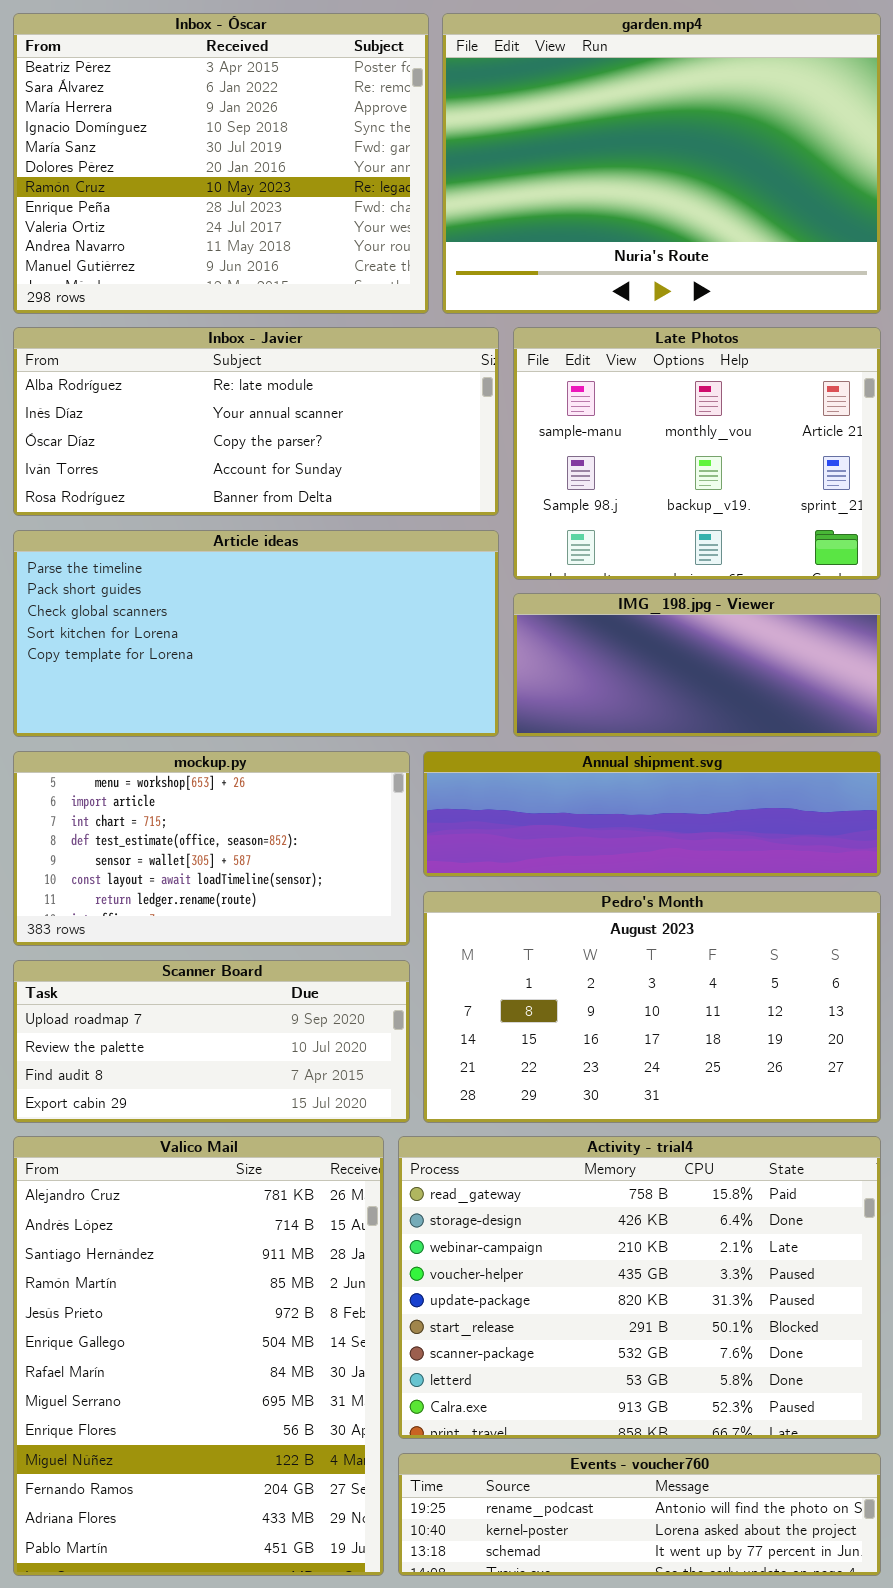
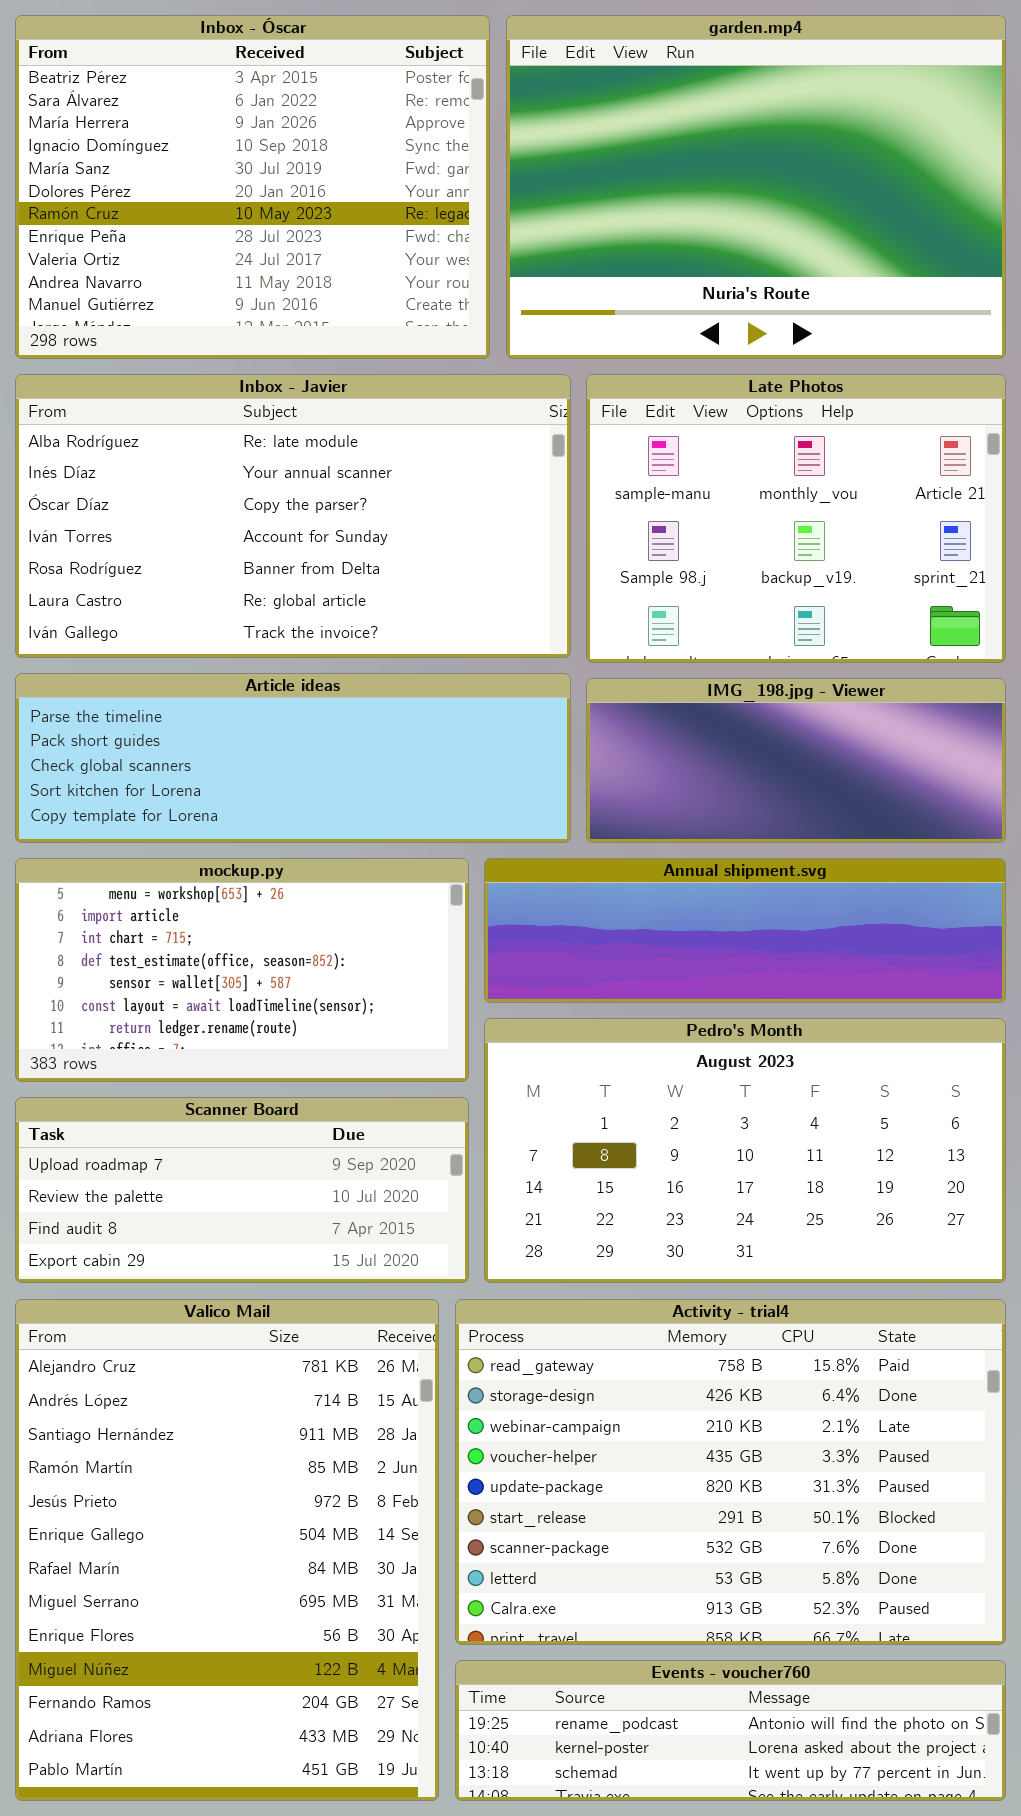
Inbox - Javier: [13,327,499,516] -> [15,374,571,658], resized
Article ideas: [13,530,499,737] -> [15,673,571,843], resized

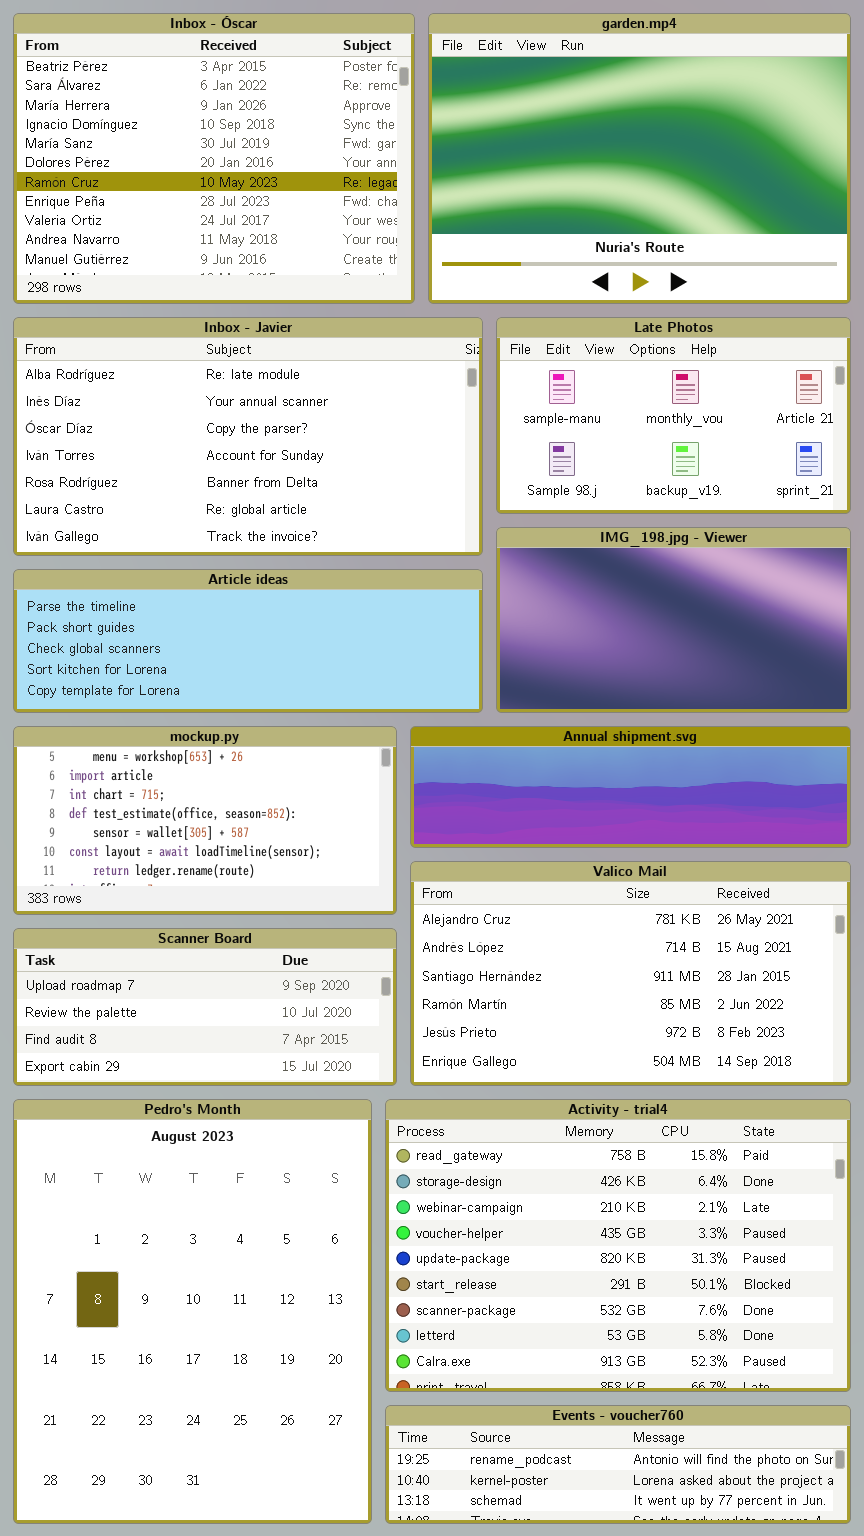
Late Photos: [586,374,1006,663] -> [496,317,851,514], resized
IMG_198.jpg - Viewer: [586,678,1006,843] -> [496,527,851,713], resized
Pedro's Month: [484,1018,1006,1283] -> [13,1099,372,1524], moved, resized
Valico Mail: [15,1299,439,1801] -> [410,861,851,1086], moved, resized

